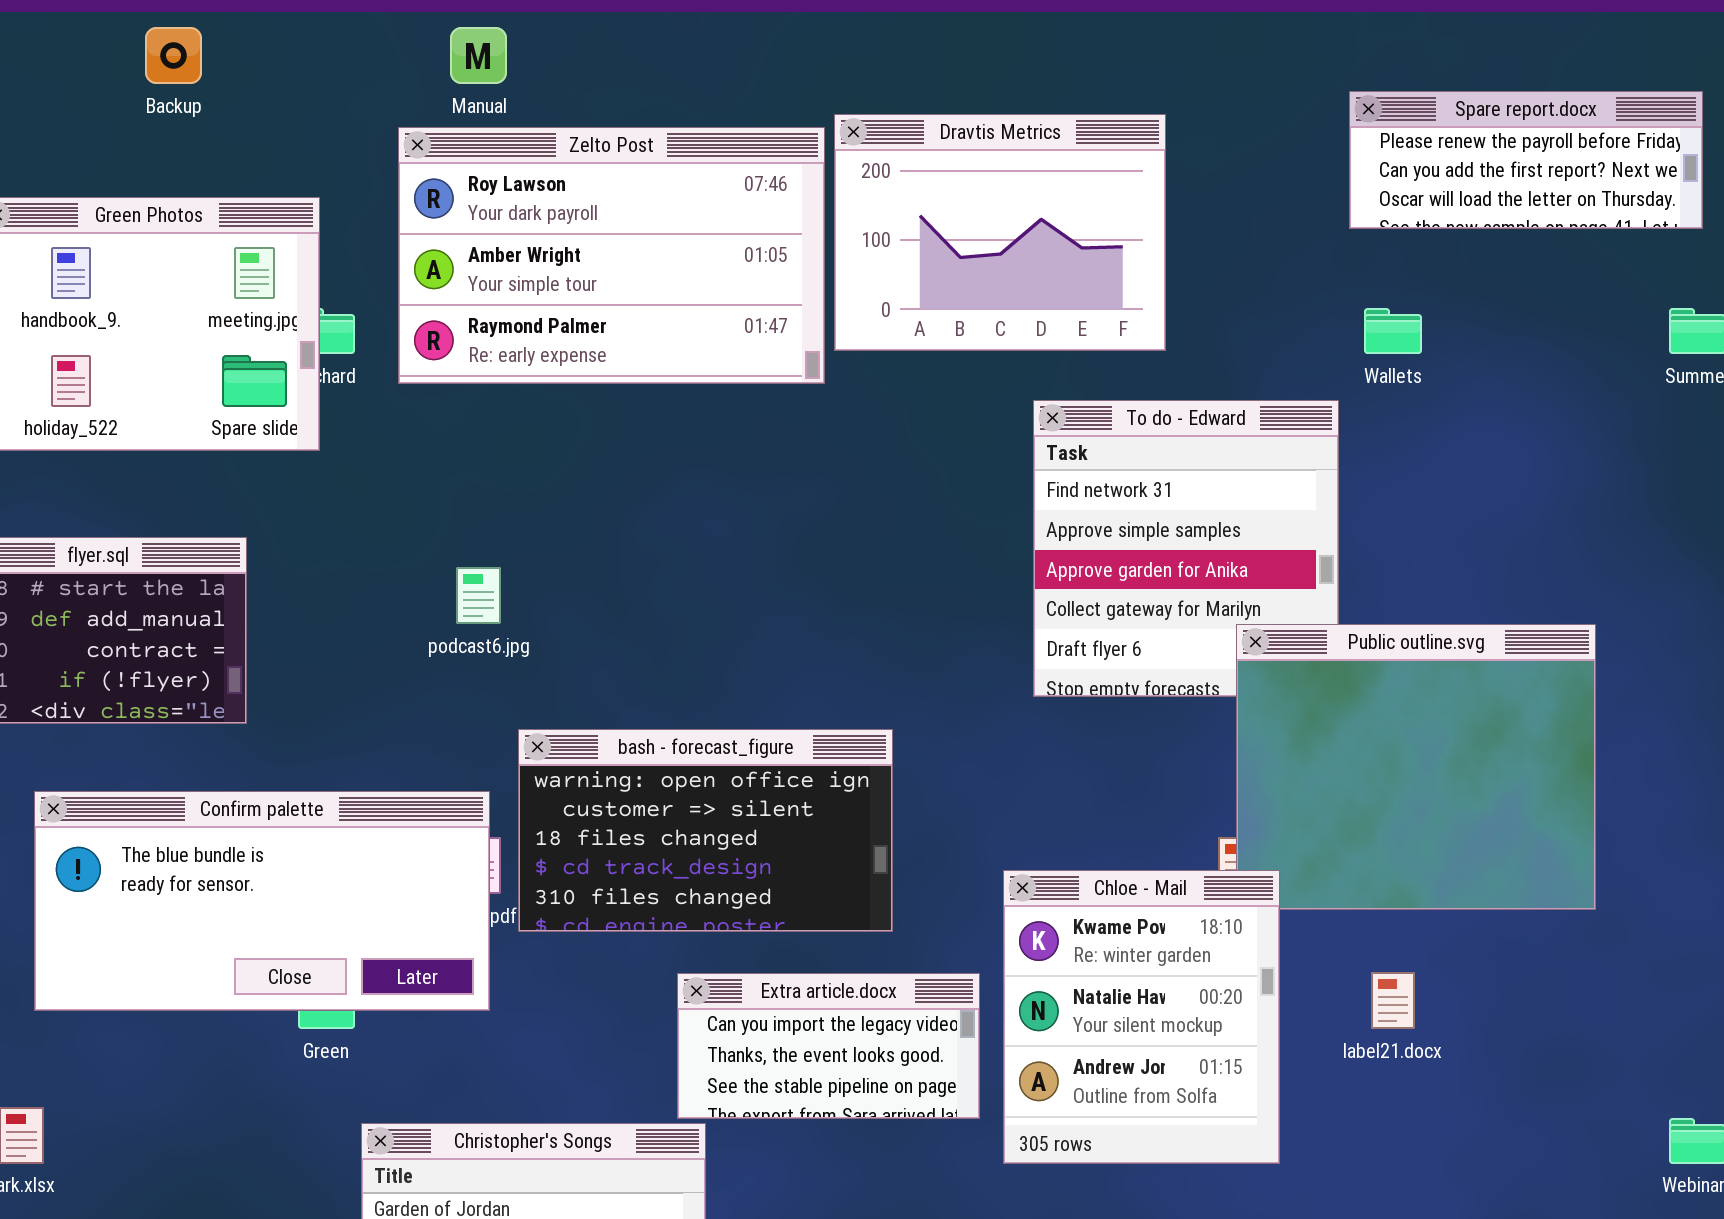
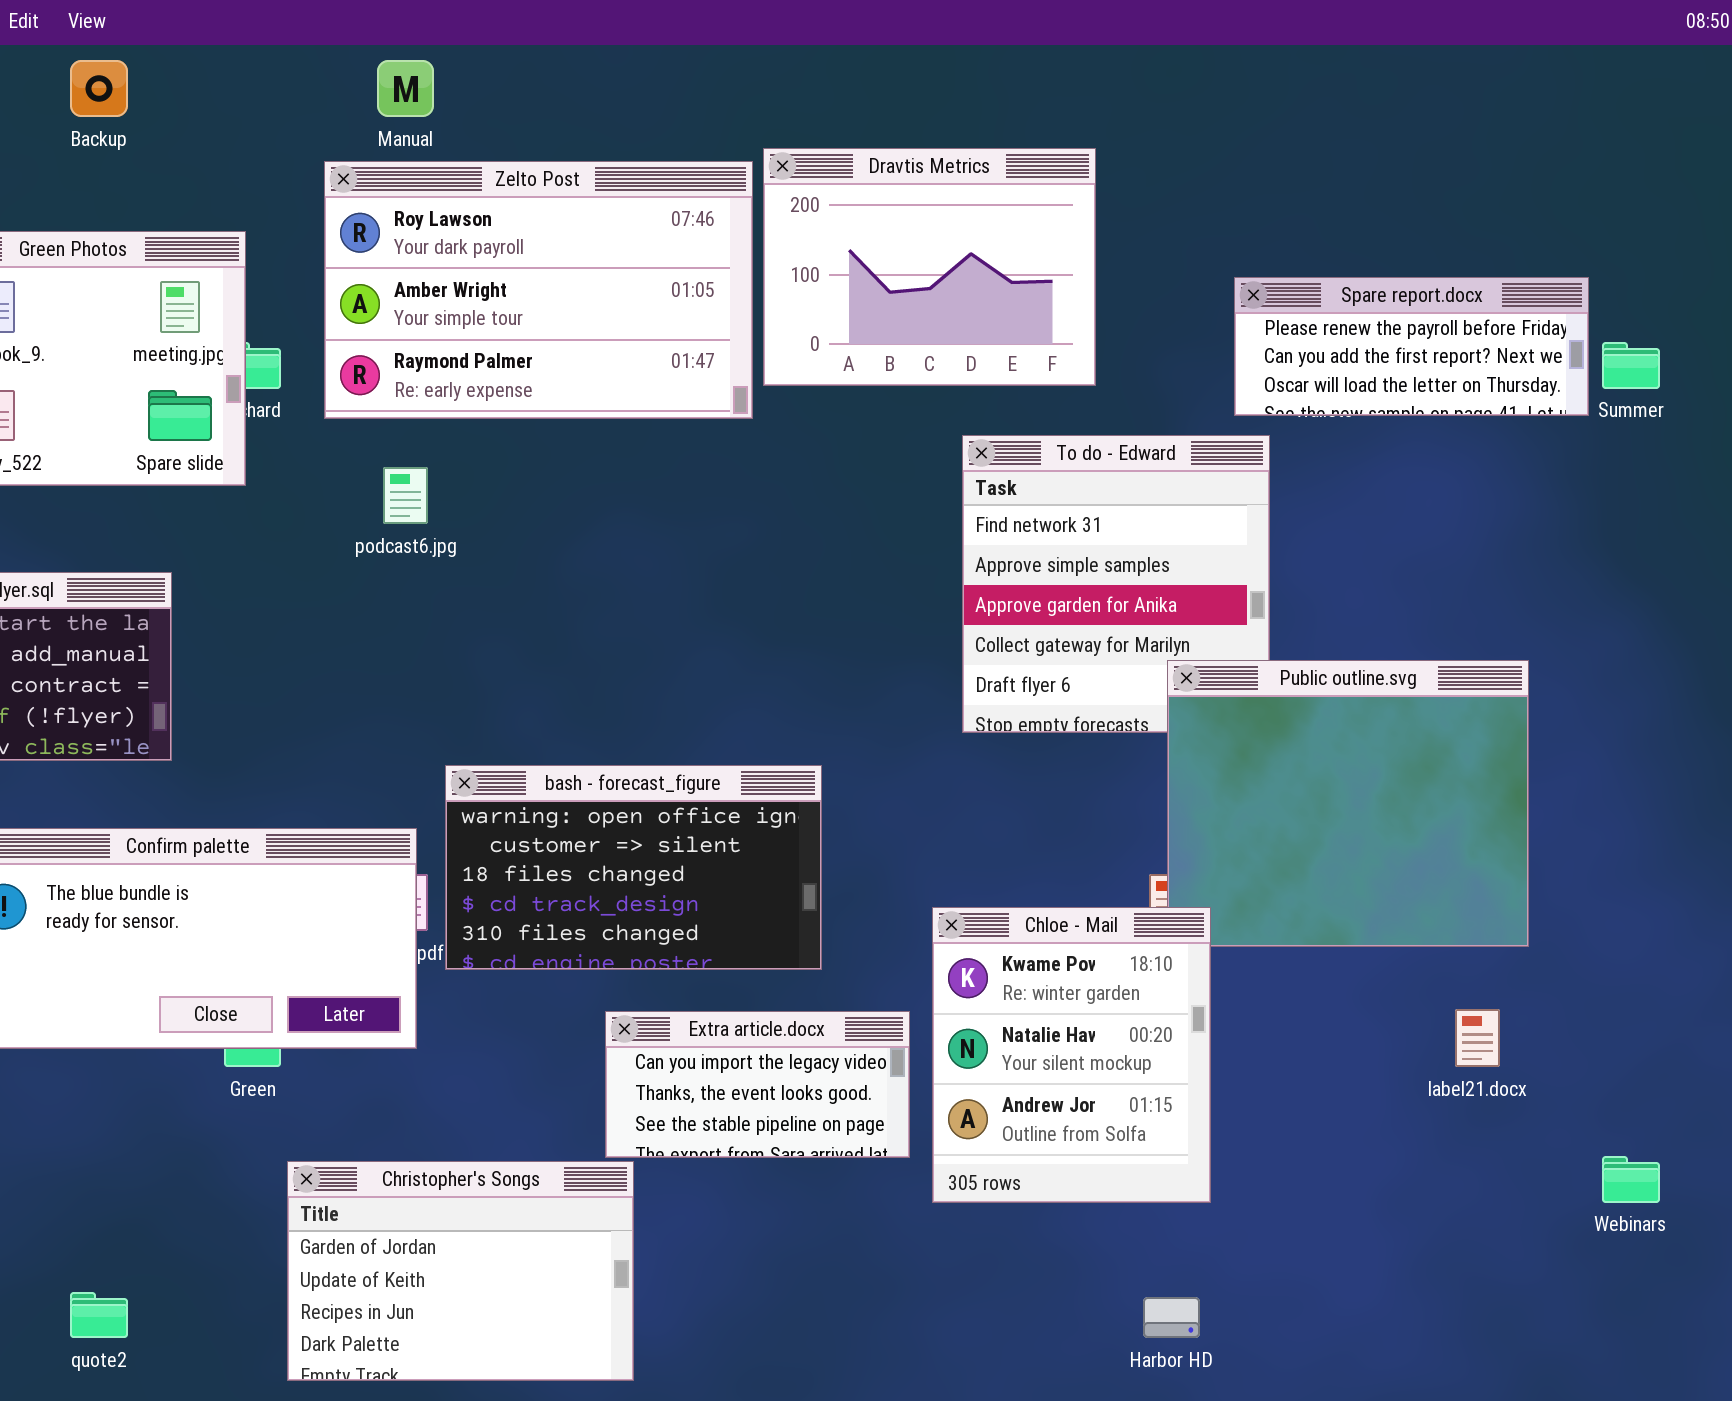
Spare report.docx: [1349,91,1703,229] -> [1234,277,1589,416], moved
podcast6.jpg: [456,567,501,624] -> [383,467,428,524], moved
label21.docx: [1371,972,1415,1029] -> [1455,1009,1500,1067], moved

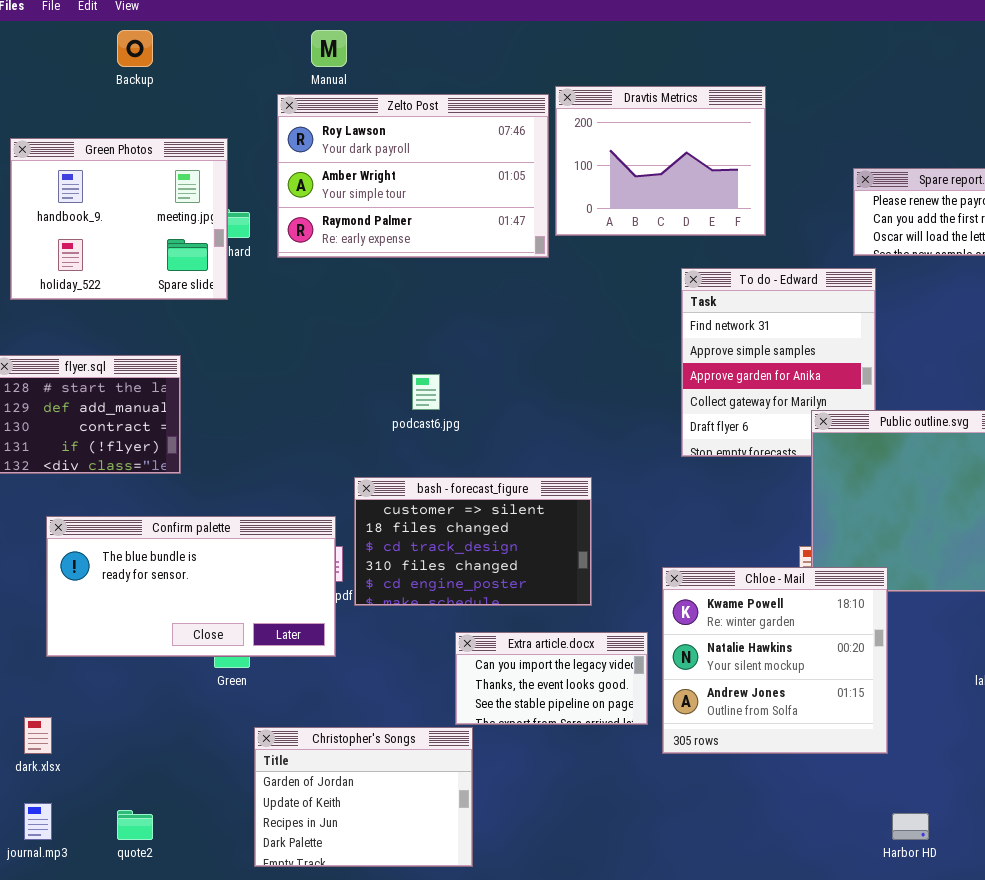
podcast6.jpg: [383,467,428,524] -> [412,374,440,410], moved
bash - forecast_figure: [445,765,822,970] -> [354,477,592,606], scrolled down 1 row
Chloe - Mail: [932,907,1211,1203] -> [662,567,888,754], resized
Harbor HD: [1143,1297,1200,1338] -> [892,813,929,840], moved

